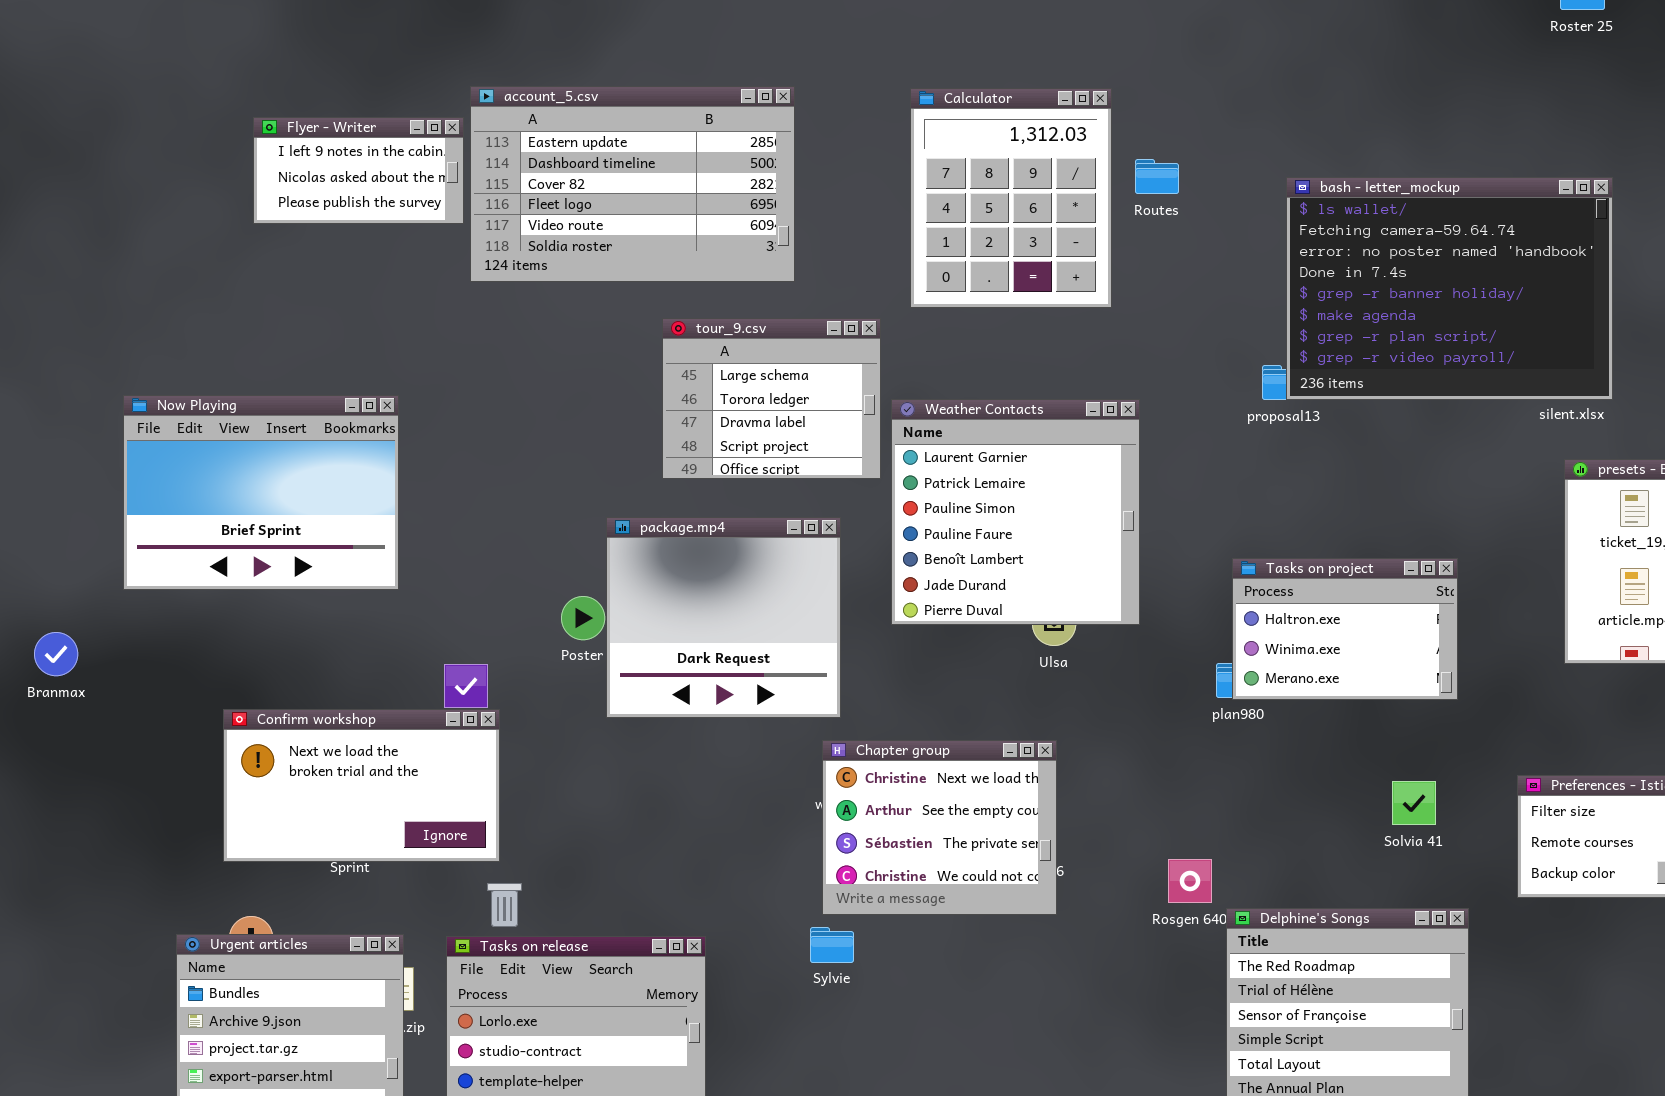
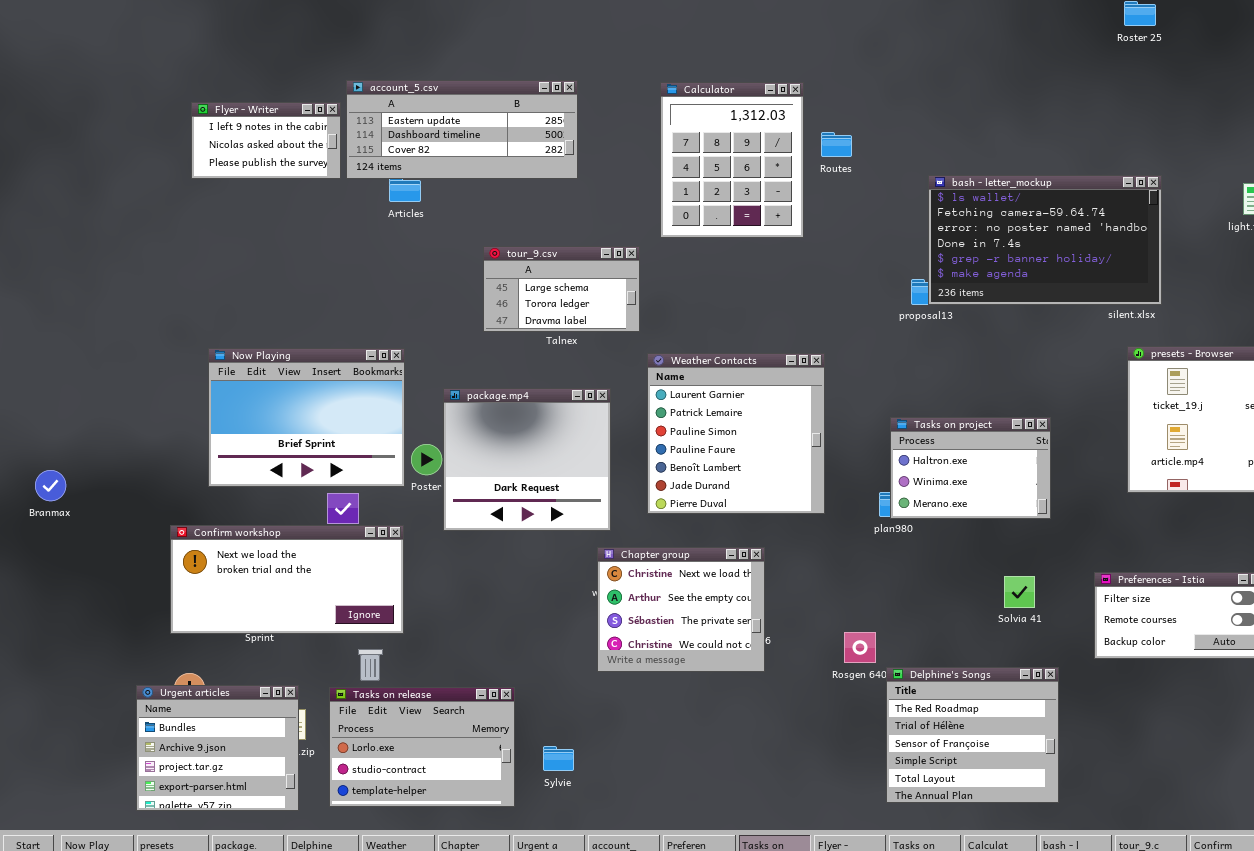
account_5.csv: [470,86,795,282] -> [346,80,578,179], resized
bash - letter_mockup: [1286,177,1613,400] -> [928,175,1162,305], resized
tour_9.csv: [662,318,881,479] -> [483,246,640,332], resized
Now Playing: [123,395,399,590] -> [208,348,405,487], moved
Weather Contacts: [891,399,1140,625] -> [647,353,825,514], moved
Confirm workshop: [223,709,500,862] -> [170,525,404,634], resized
Sylvie: [810,927,854,963] -> [543,746,574,771], moved

